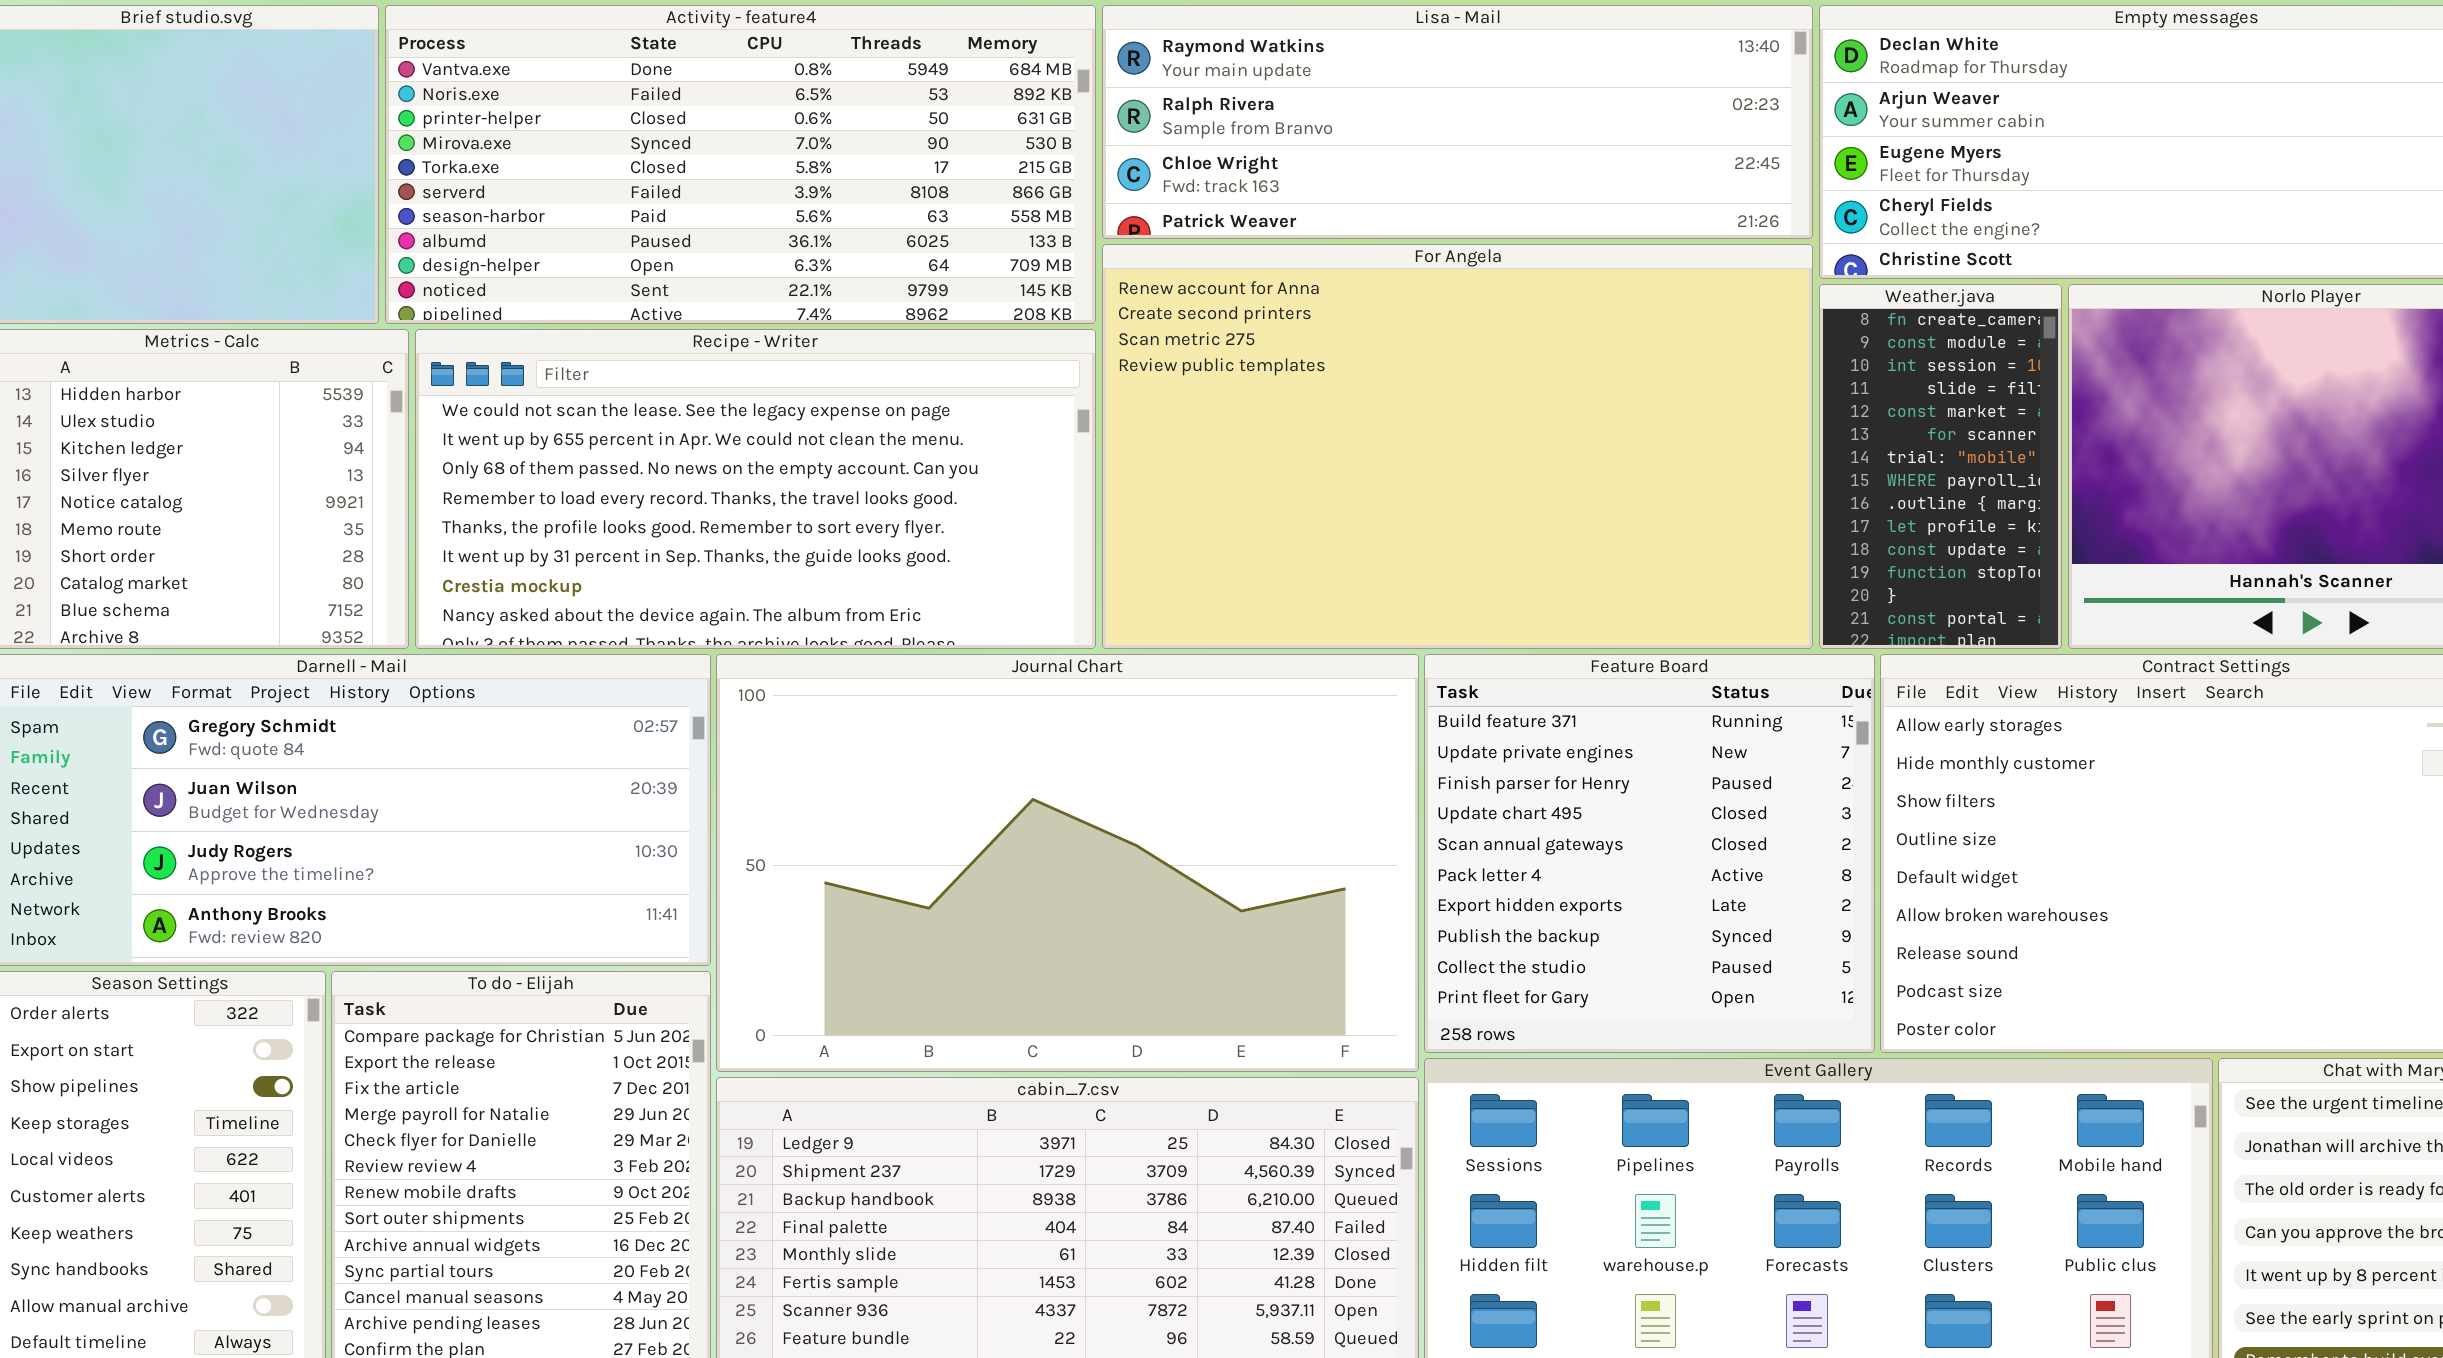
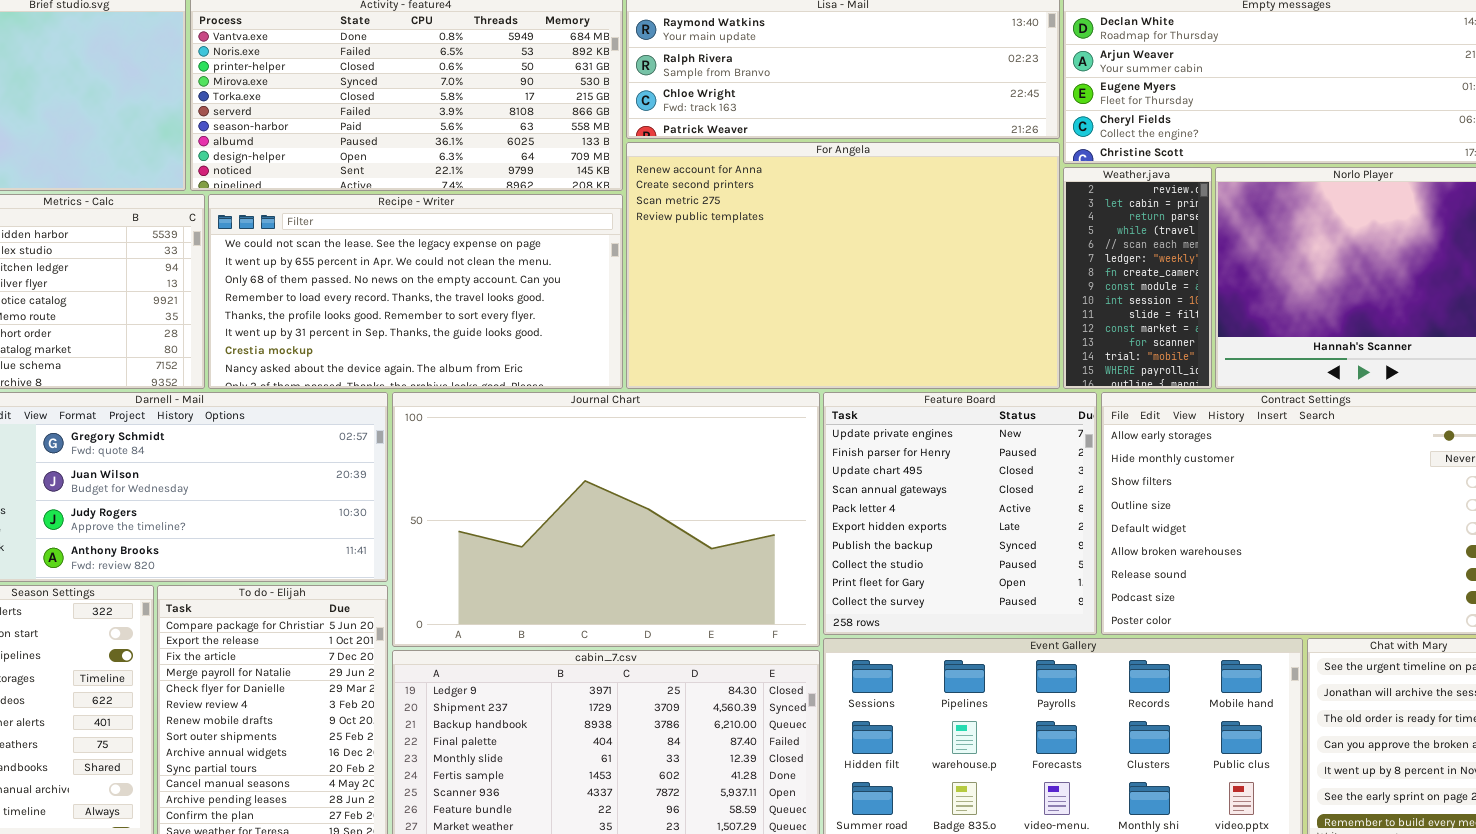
Weather.java: [1819,284,2062,649] -> [1063,167,1212,389], scrolled up 6 rows
Feature Board: [1424,654,1875,1053] -> [823,392,1097,635], scrolled down 1 row

